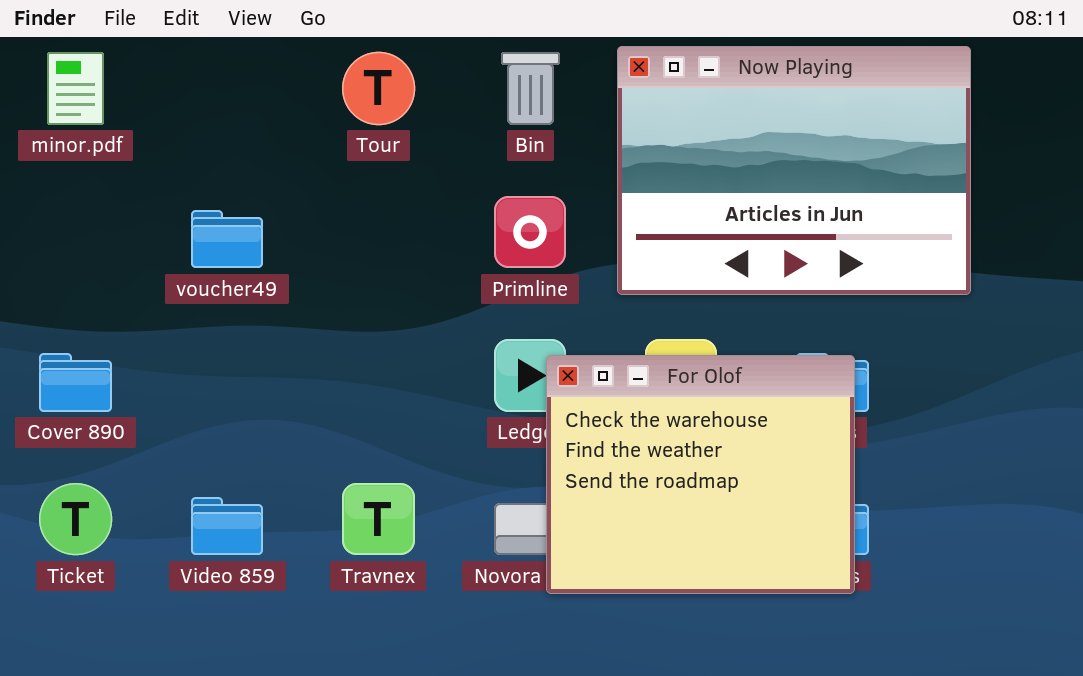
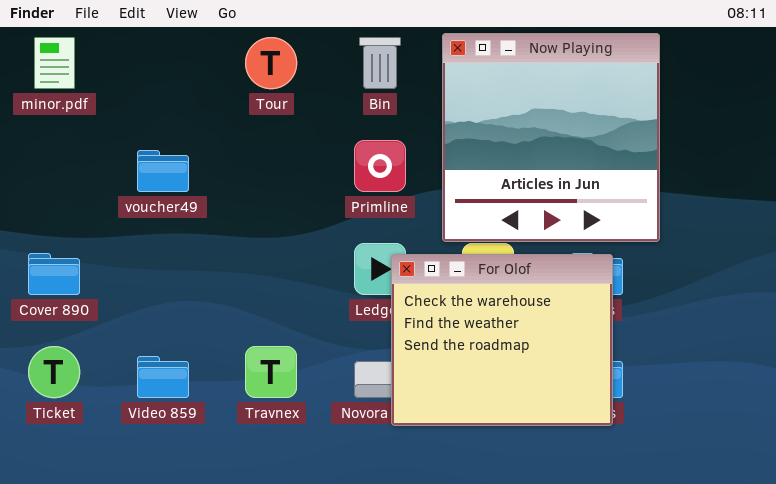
Now Playing: [617,46,971,295] -> [442,33,660,242], resized

